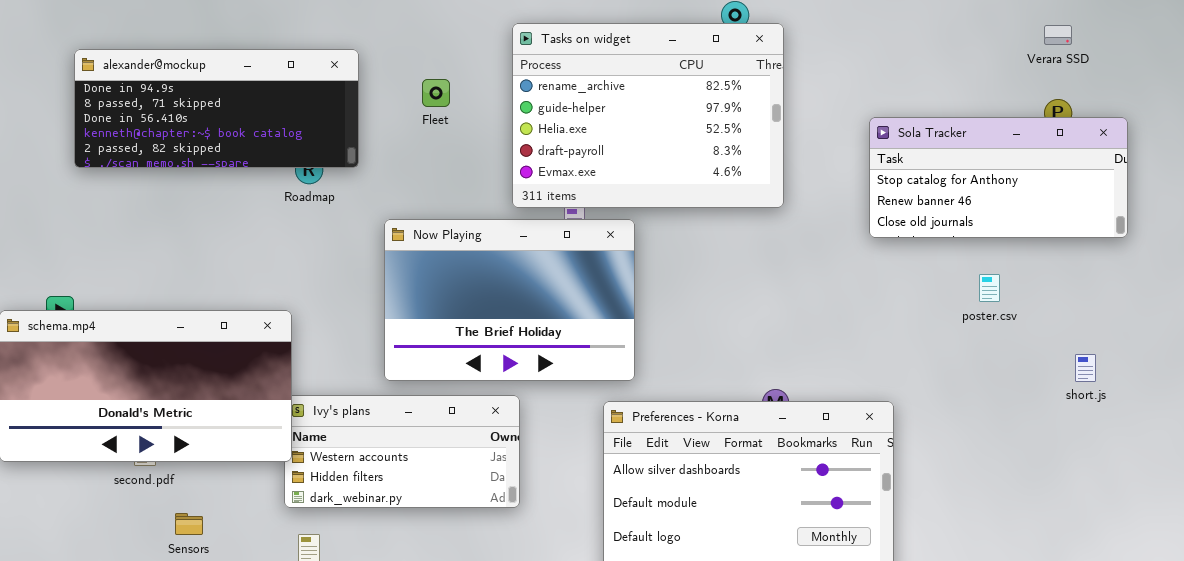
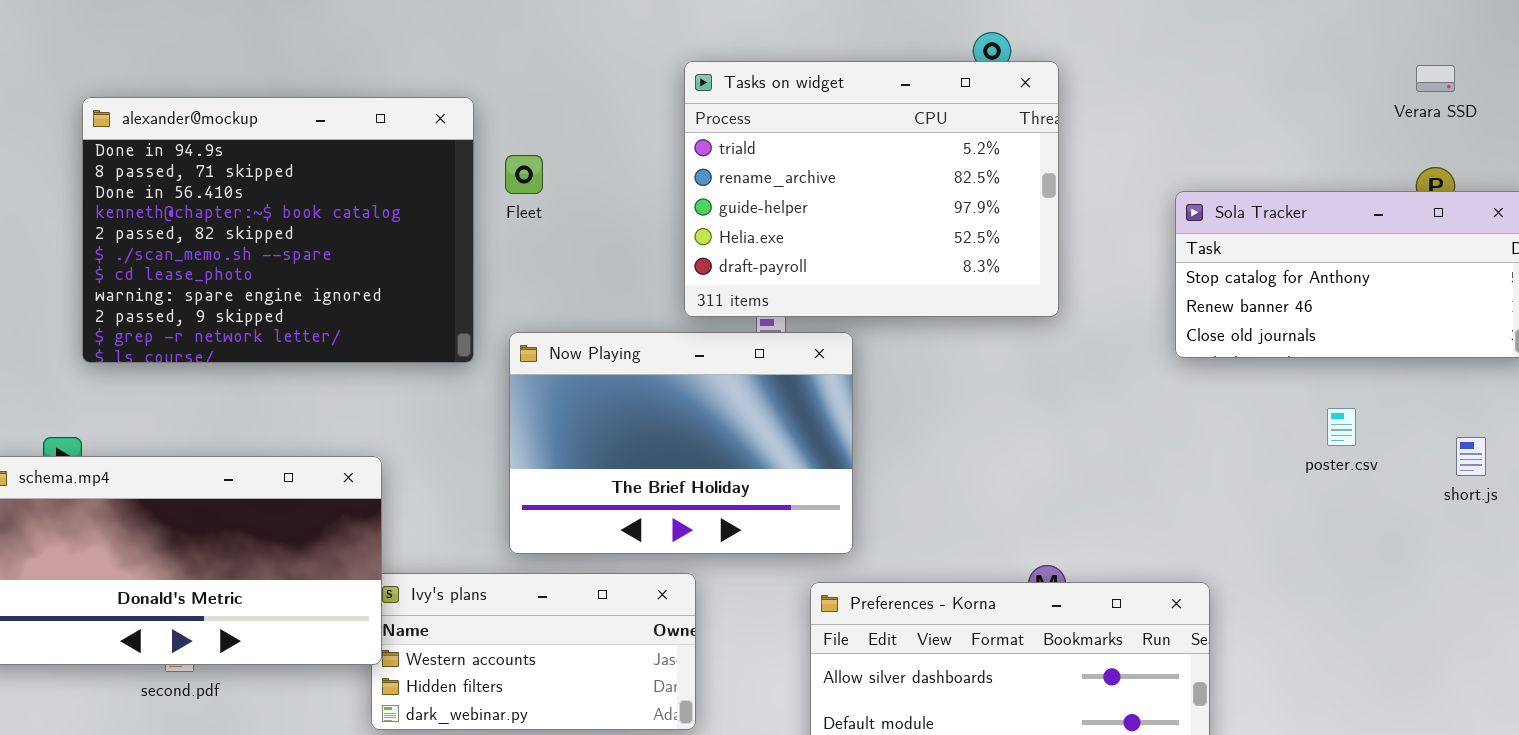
Tasks on widget: [512,23,784,208] -> [684,61,1059,317], scrolled up 1 row
alexander@mockup: [74,49,359,168] -> [82,97,474,363], resized
Fleet: [422,79,450,107] -> [505,155,543,194], moved
short.js: [1075,354,1096,382] -> [1456,437,1486,476], moved

